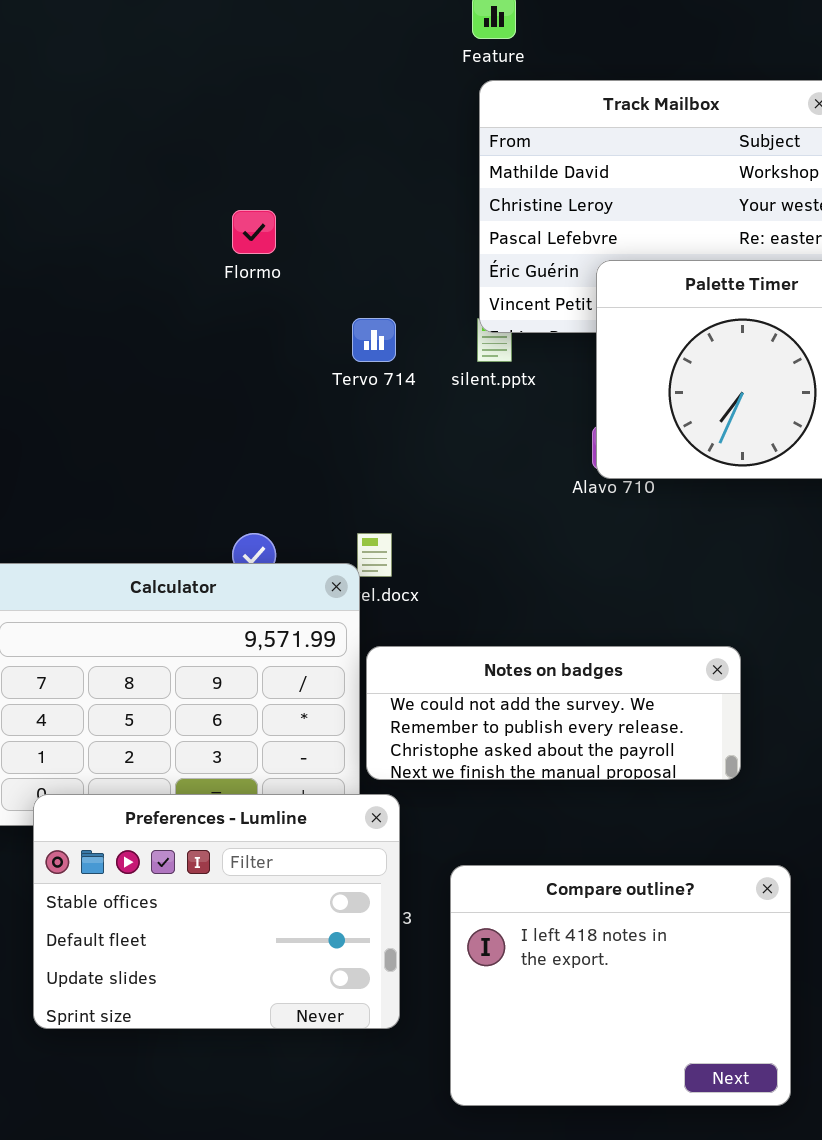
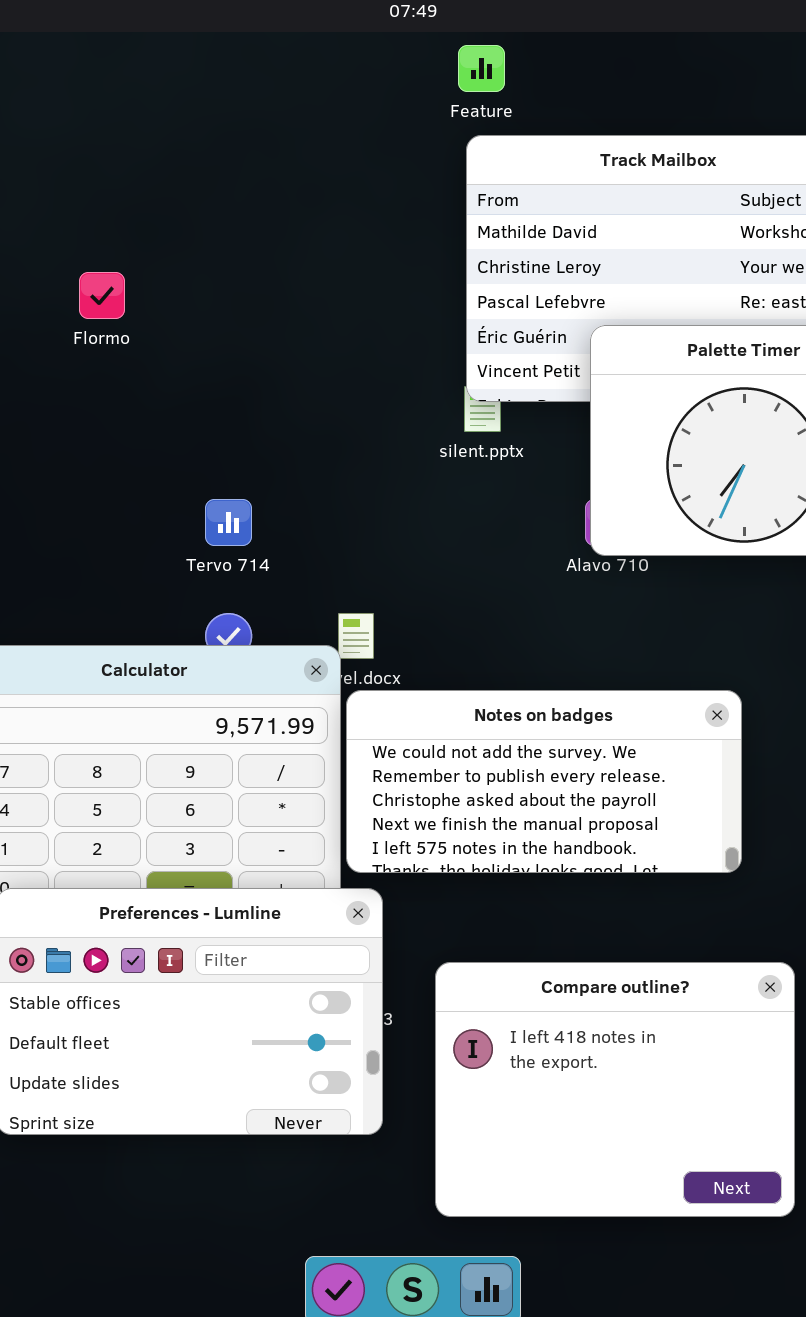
Flormo: [232,210,276,254] -> [79,272,125,319], moved
Tervo 714: [352,318,396,362] -> [205,499,252,546], moved
Notes on badges: [366,646,741,780] -> [346,690,742,873], resized

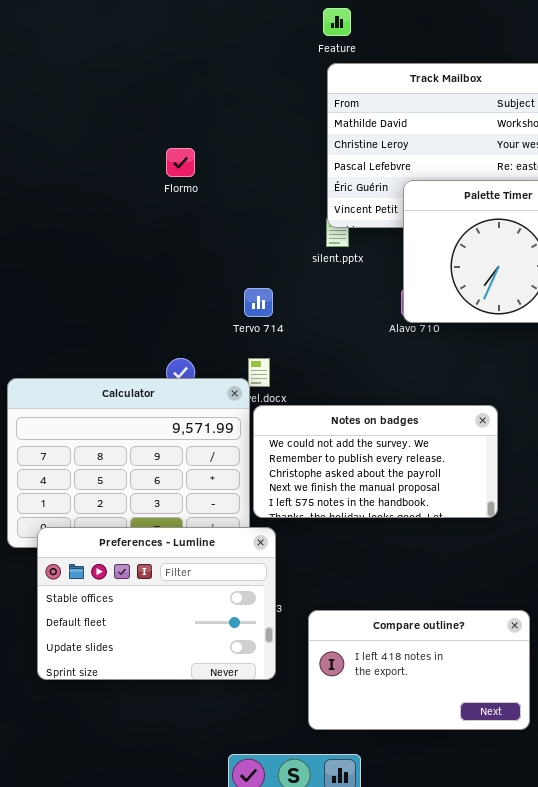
Flormo: [79,272,125,319] -> [166,148,195,177], moved
Tervo 714: [205,499,252,546] -> [244,288,273,317], moved
Compare outline?: [435,962,795,1217] -> [308,610,530,730], resized

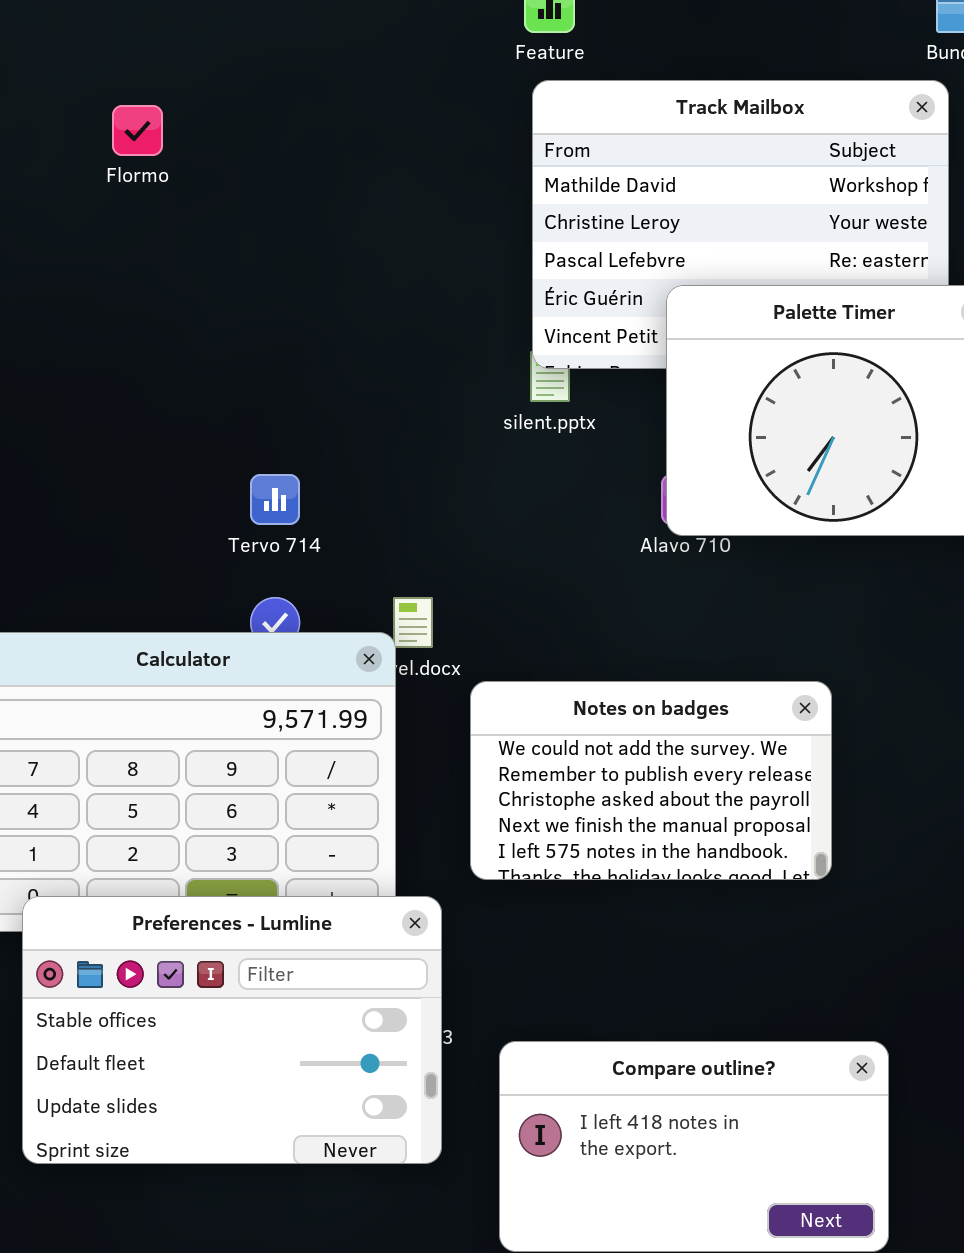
Flormo: [166,148,195,177] -> [112,105,163,156], moved
Tervo 714: [244,288,273,317] -> [250,474,300,525], moved
Notes on badges: [253,405,498,518] -> [470,681,832,880], resized

